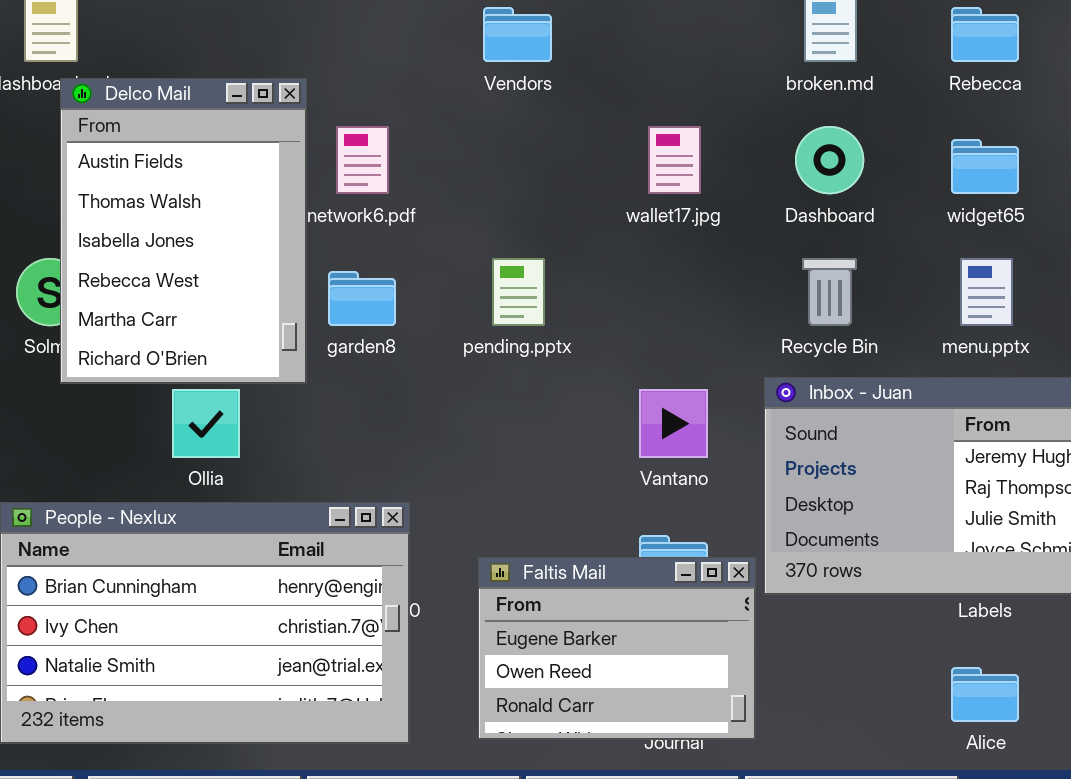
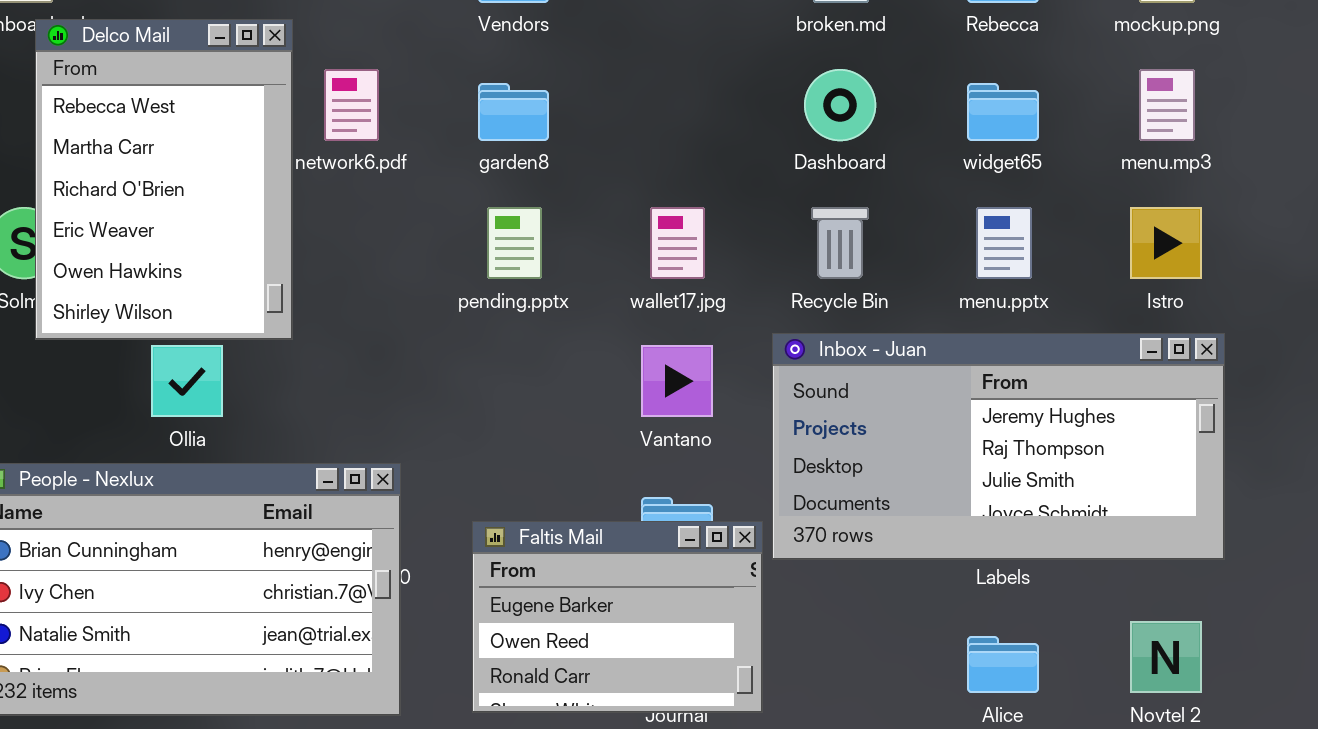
Delco Mail: [60,78,307,384] -> [35,19,293,340], scrolled down 3 rows
wallet17.jpg: [648,126,701,194] -> [650,207,705,279], moved
garden8: [328,271,396,326] -> [478,83,549,141], moved

